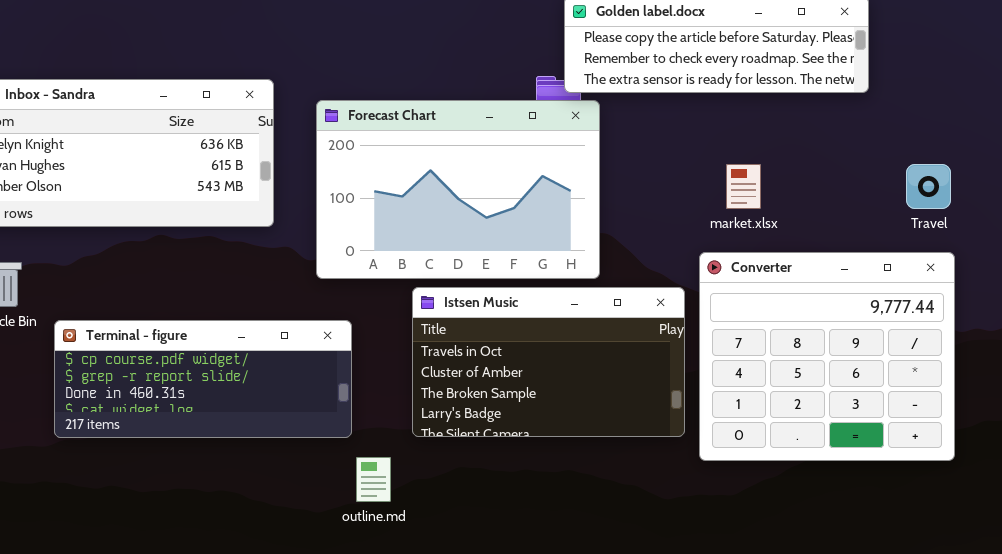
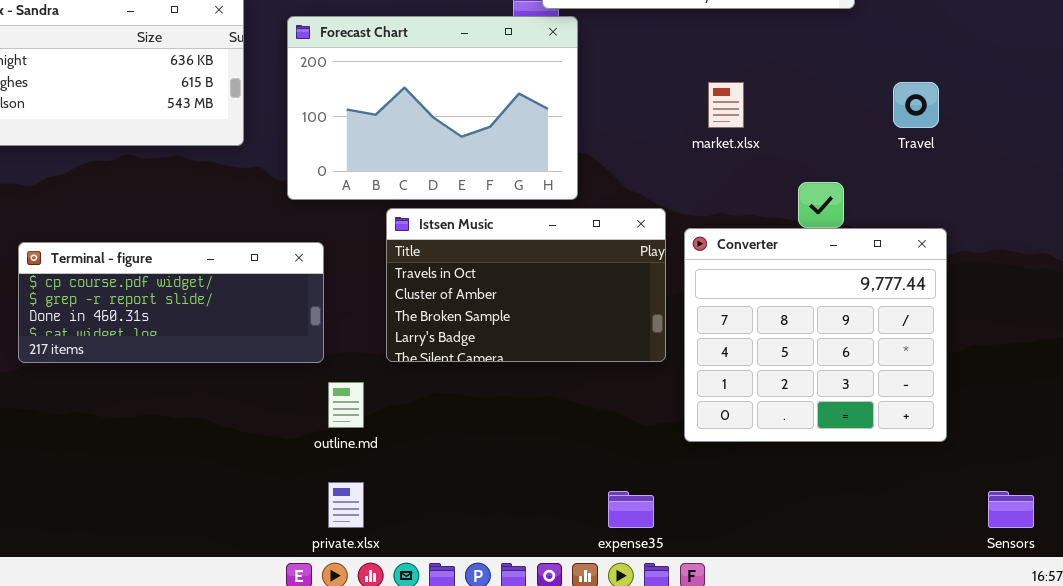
Converter: [699,252,955,461] -> [684,228,947,442], moved

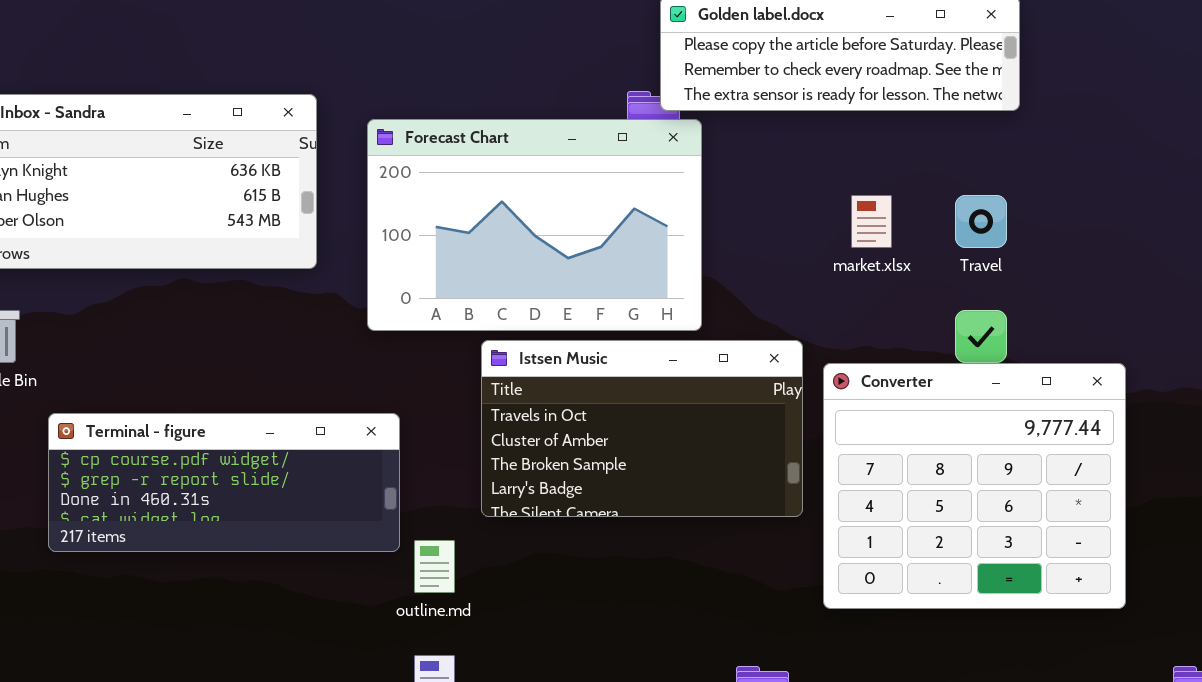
Travel: [893,82,939,128] -> [955,195,1007,248], moved
Terminal - figure: [18,242,324,363] -> [48,413,400,552], moved

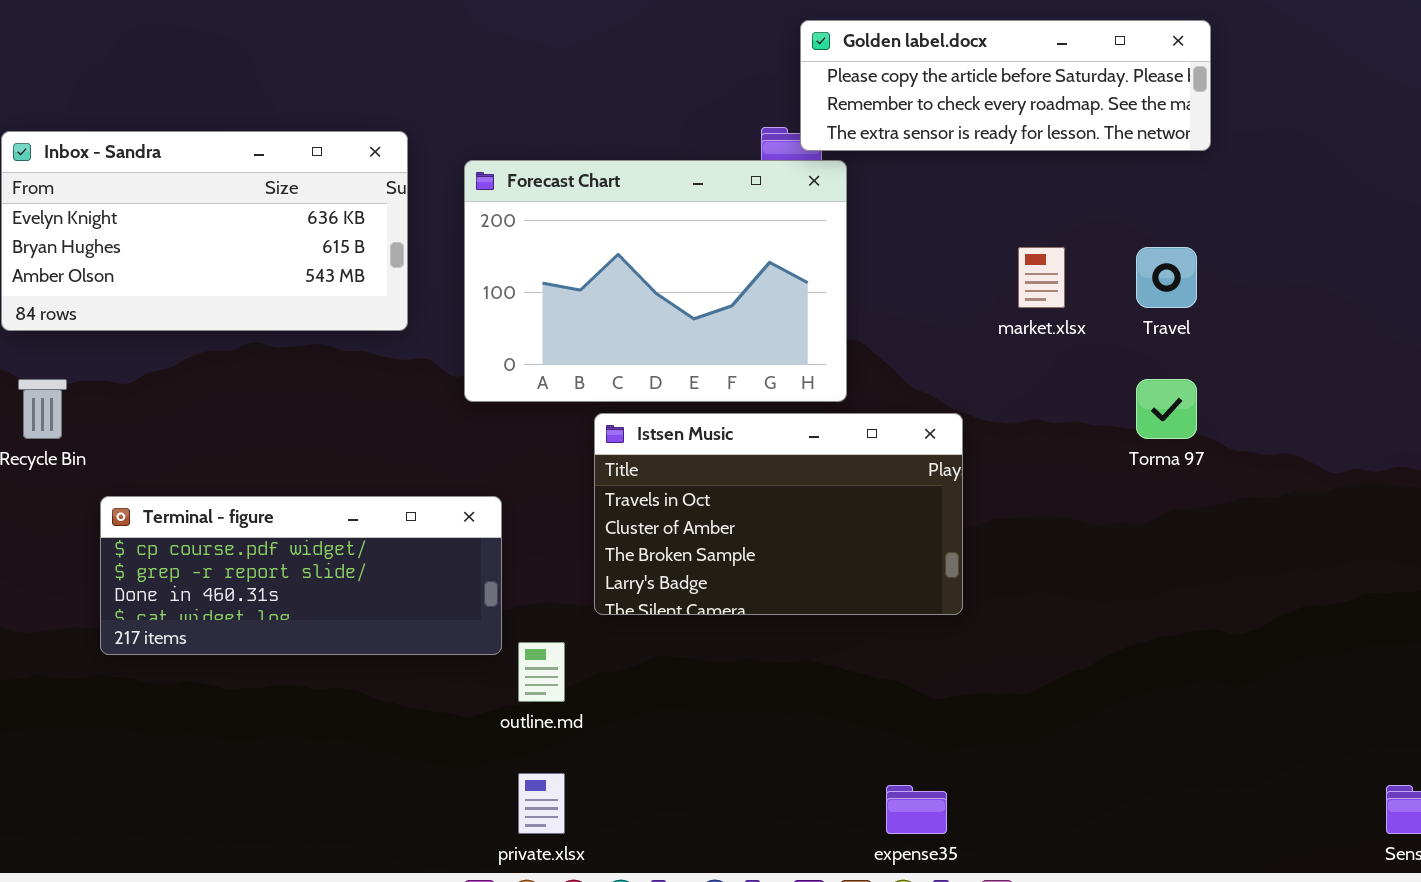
Converter: [823,363,1126,609] -> none, closed

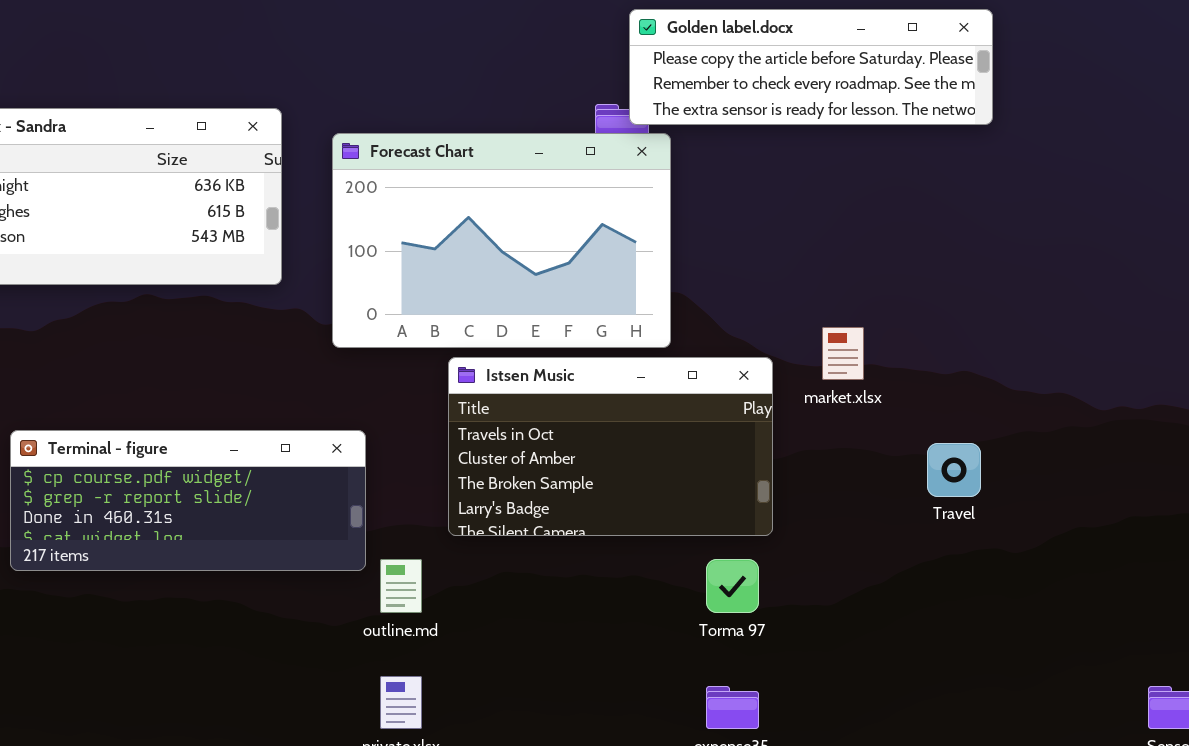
market.xlsx: [1018,247,1065,308] -> [822,327,864,380], moved
Travel: [1136,247,1197,308] -> [927,443,981,497], moved
Torma 97: [1136,379,1197,439] -> [706,559,759,613], moved

